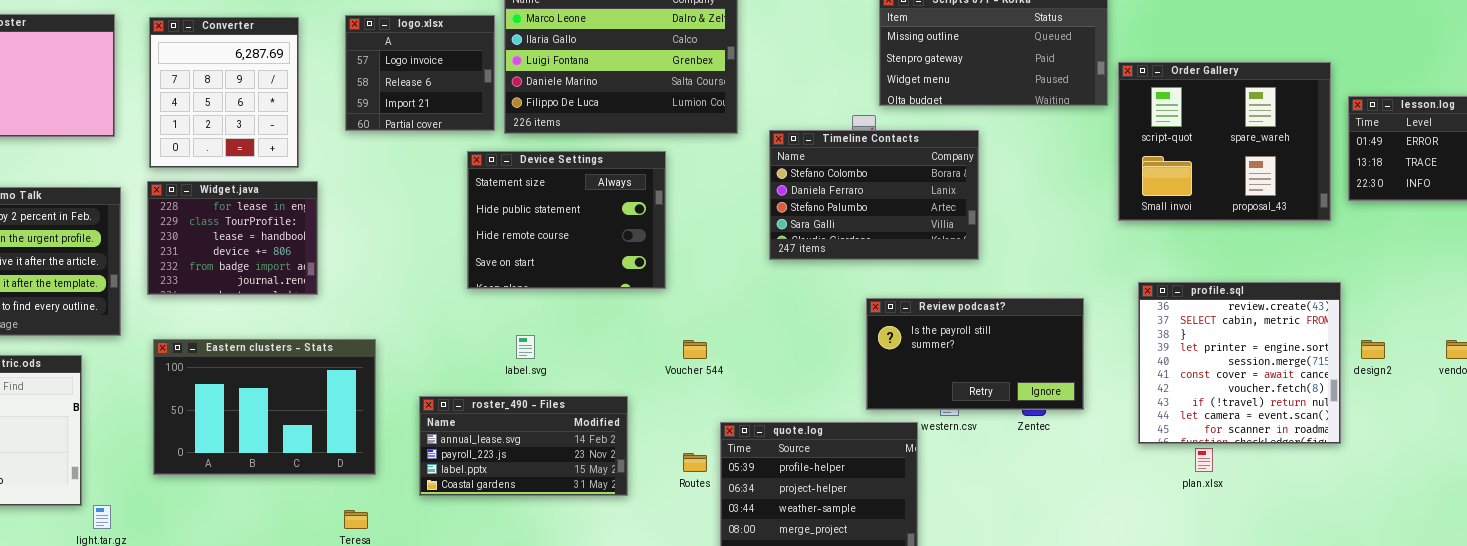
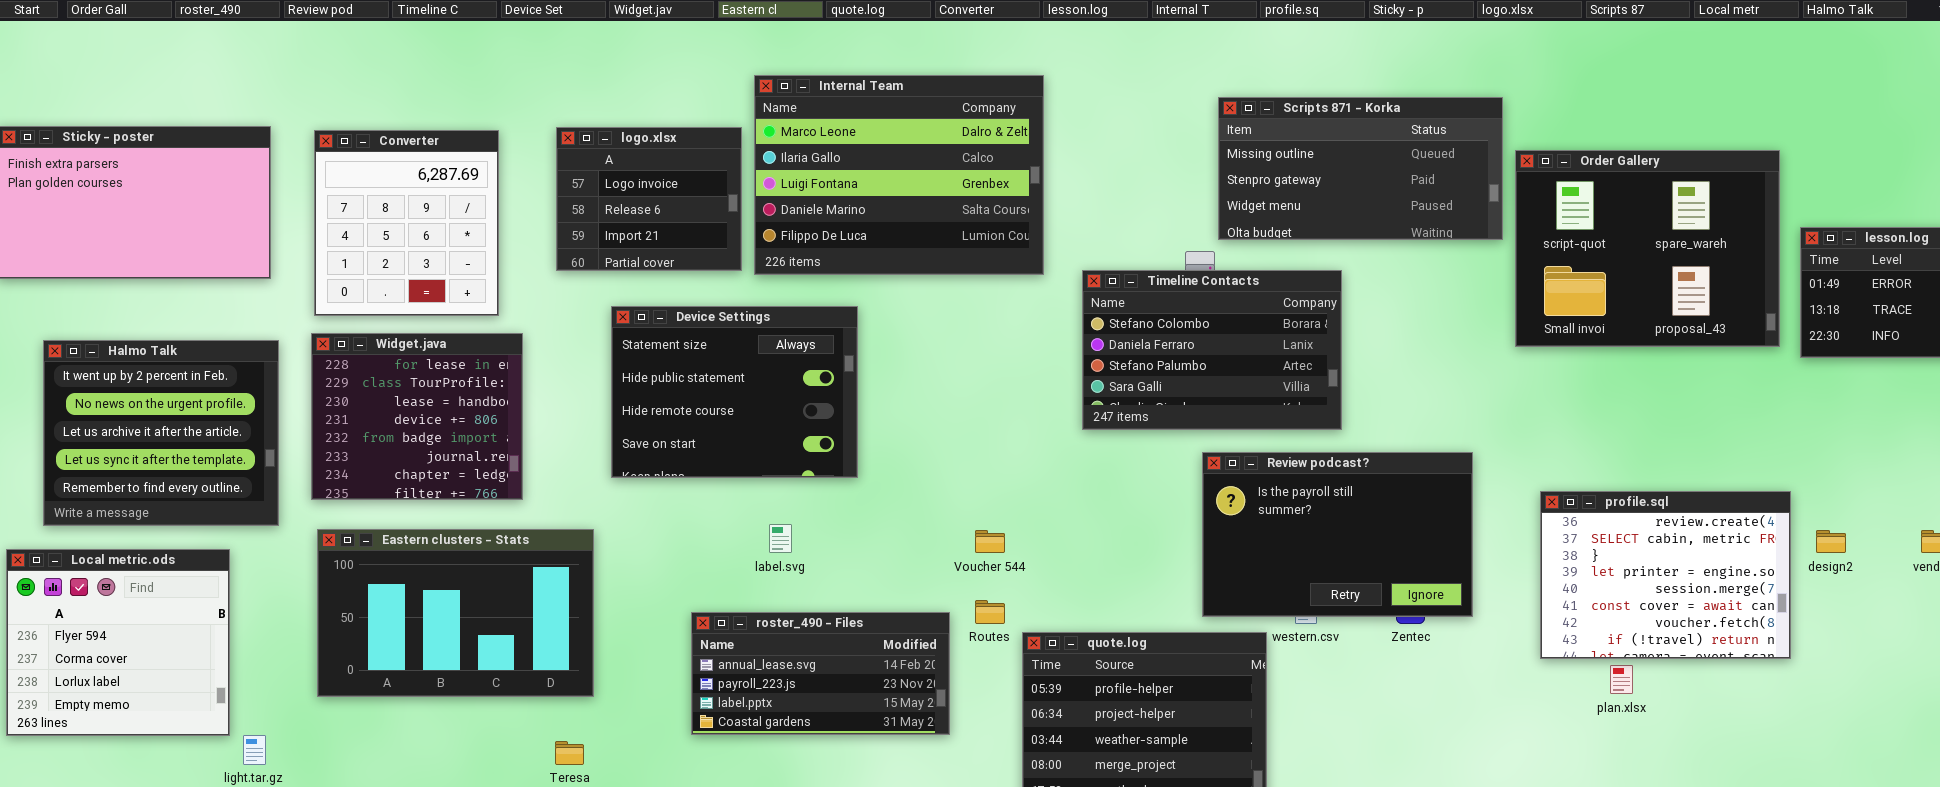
Order Gallery: [1118,62,1331,221] -> [1515,150,1780,347], moved
Device Settings: [467,151,666,289] -> [611,306,858,478], moved
Widget.java: [147,181,318,295] -> [311,333,523,500], resized
profile.sql: [1138,282,1341,444] -> [1540,491,1791,659], resized
Review podcast?: [866,298,1084,410] -> [1202,452,1473,617], resized
roster_490 - Files: [419,396,628,496] -> [691,612,950,735], moved
Routes: [683,453,707,472] -> [975,600,1005,624], moved

